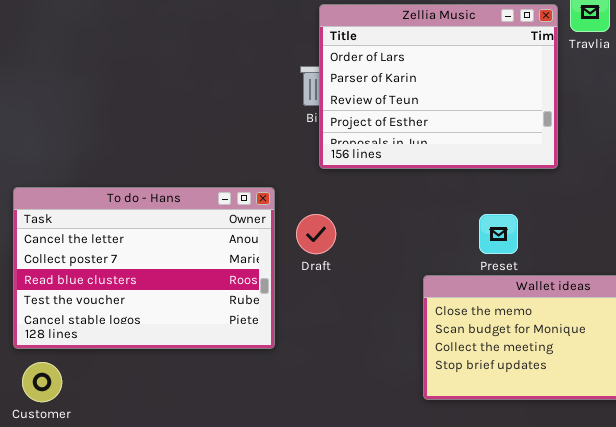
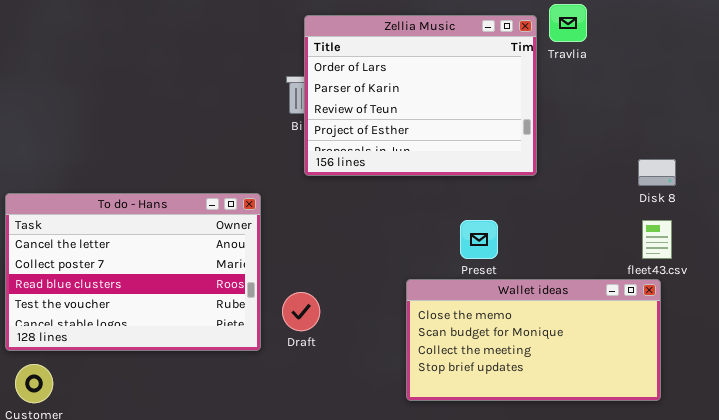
Draft: [296,214,336,254] -> [282,292,320,331], moved

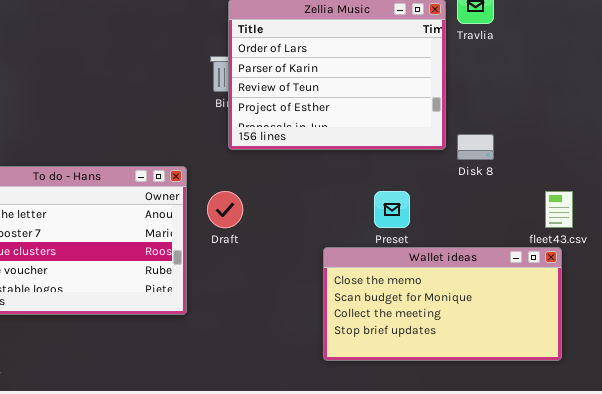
Disk 8: [638,159,676,186] -> [457,134,494,160], moved
Draft: [282,292,320,331] -> [207,191,243,228], moved

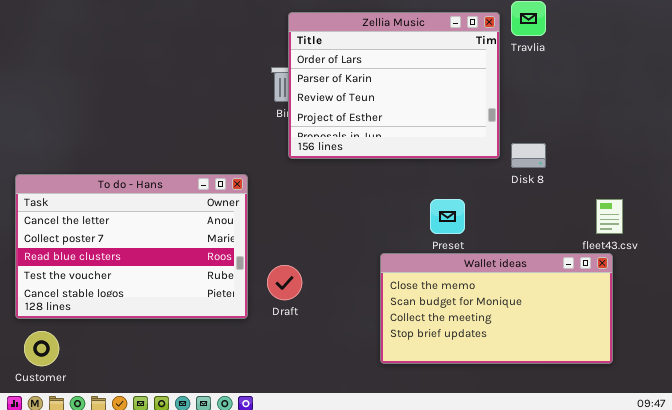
Draft: [207,191,243,228] -> [267,265,302,300], moved

